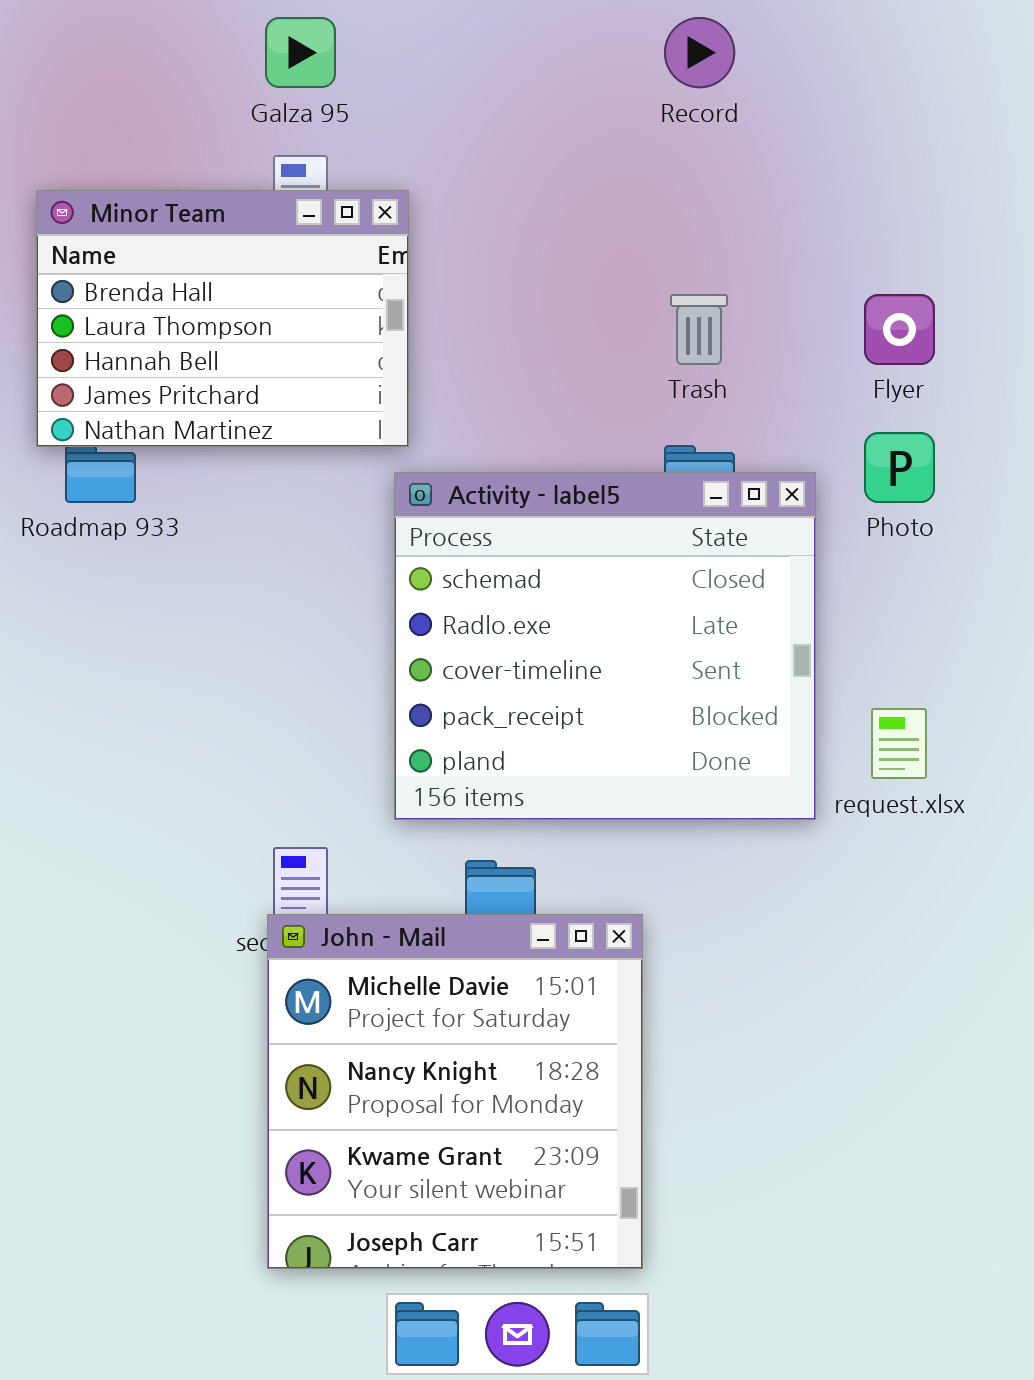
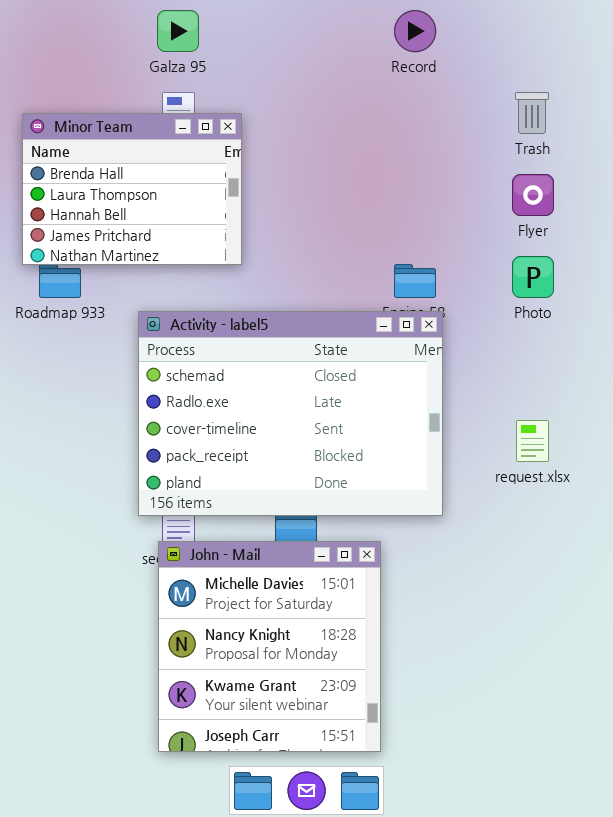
Trash: [670,294,728,365] -> [515,92,549,134], moved
Activity - label5: [394,472,816,820] -> [138,311,443,516], moved, resized

